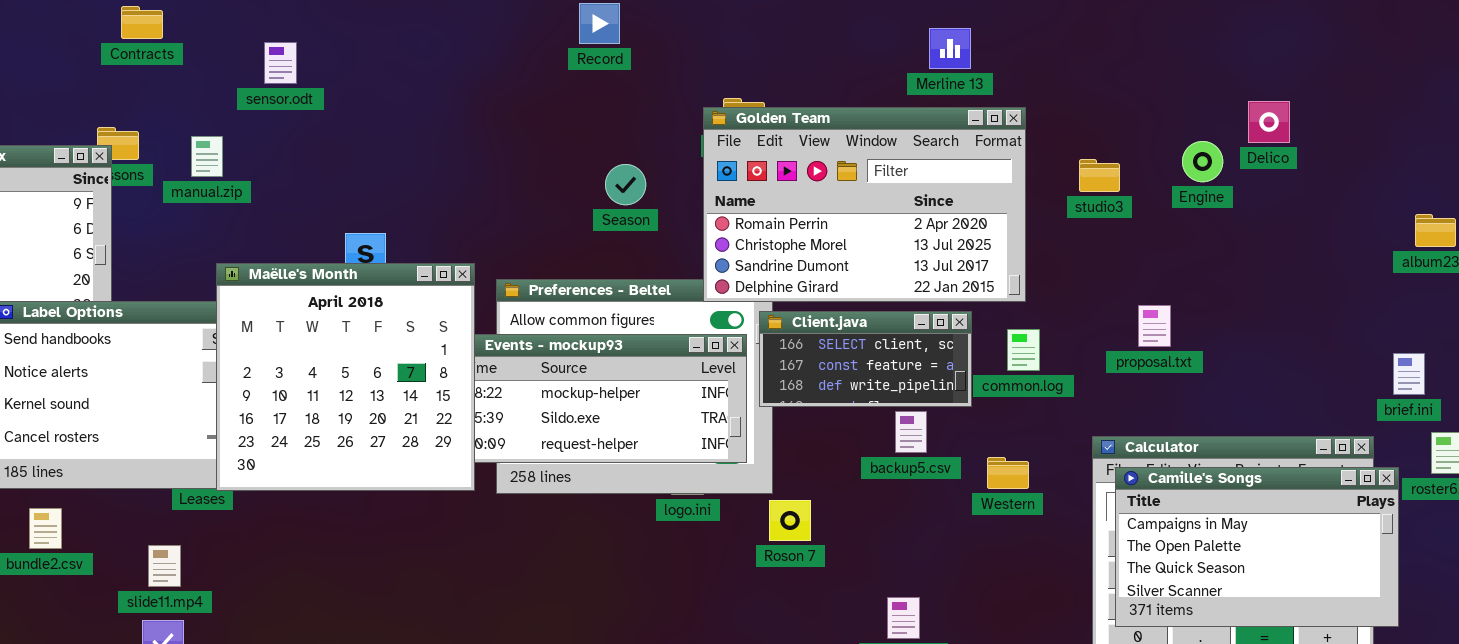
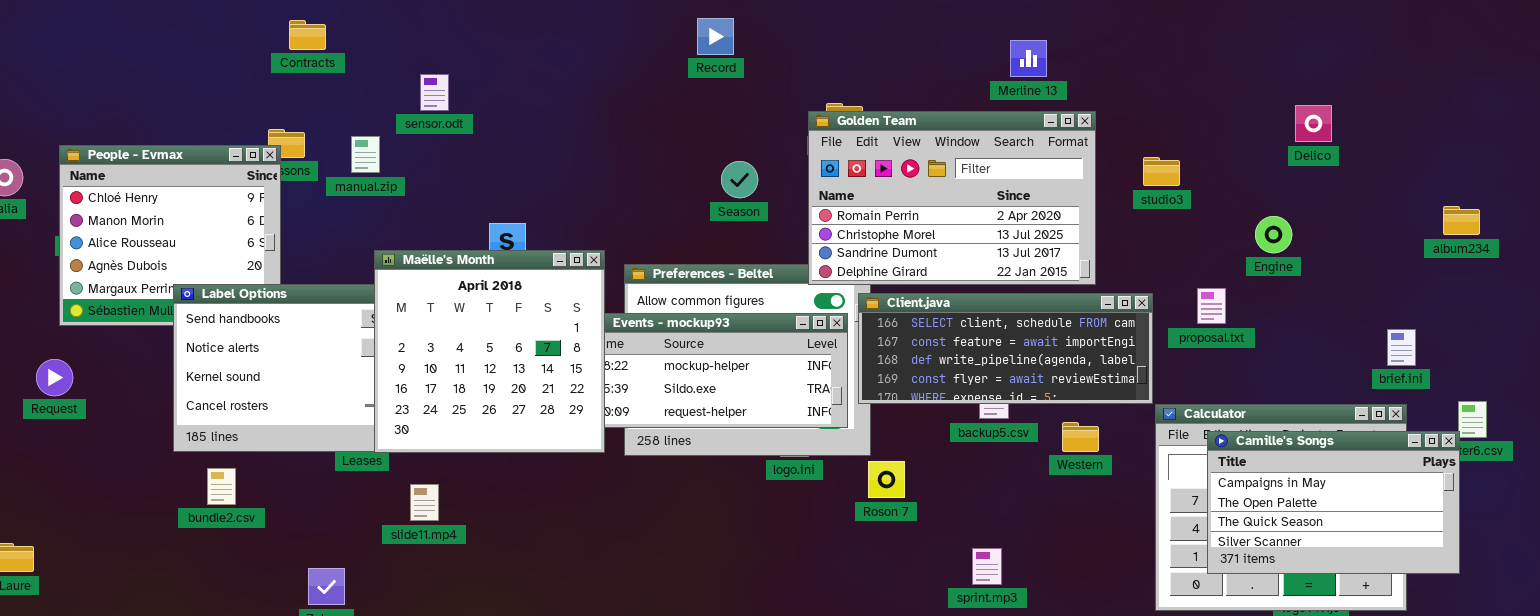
sensor.odt: [264,42,297,84] -> [420,74,449,111], moved
Engine: [1182,141,1223,182] -> [1255,216,1292,253], moved
Client.java: [759,311,972,407] -> [858,293,1153,404], resized
brief.ini: [1393,353,1425,395] -> [1387,329,1416,366], moved
Camille's Songs: [1115,467,1399,627] -> [1207,431,1460,574], moved
slide11.mp4: [148,545,181,587] -> [410,484,439,521], moved

